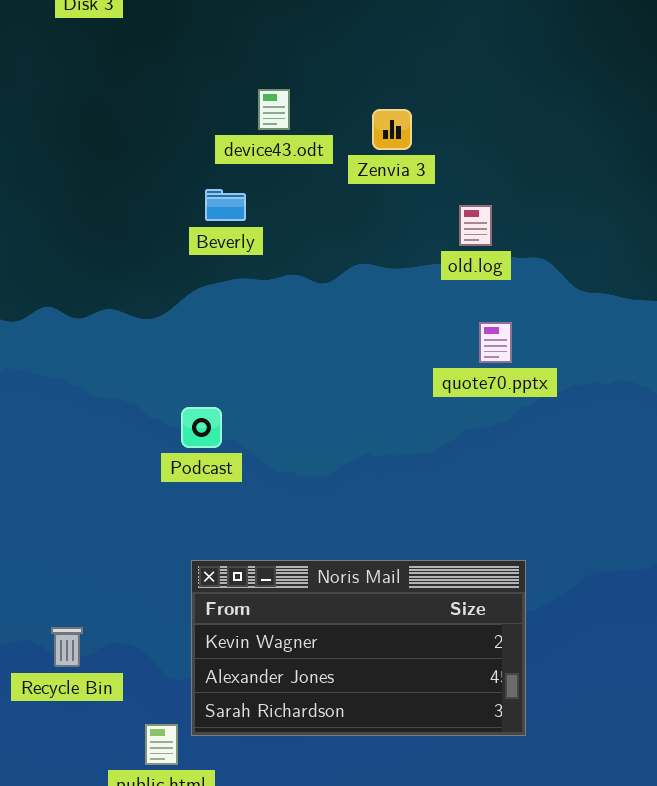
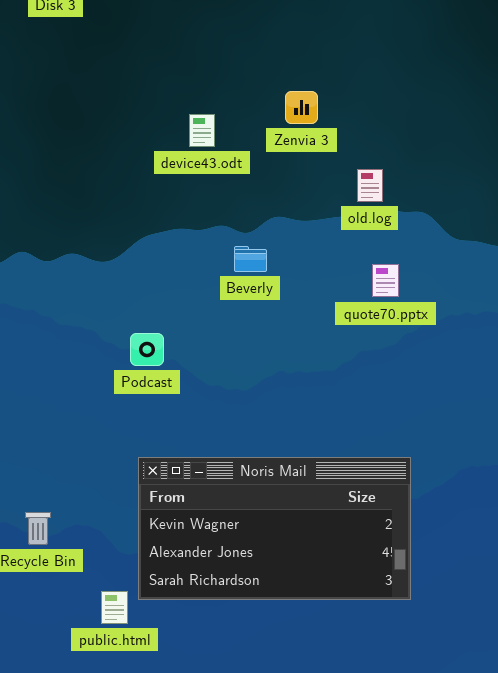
device43.odt: [258,89,290,130] -> [189,114,215,147], moved
Beverly: [205,189,246,221] -> [234,246,267,272], moved

